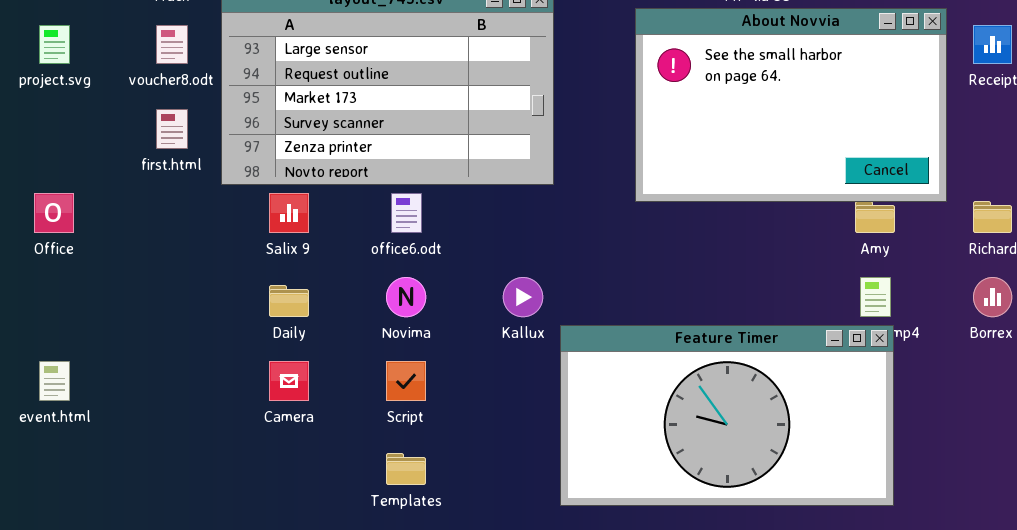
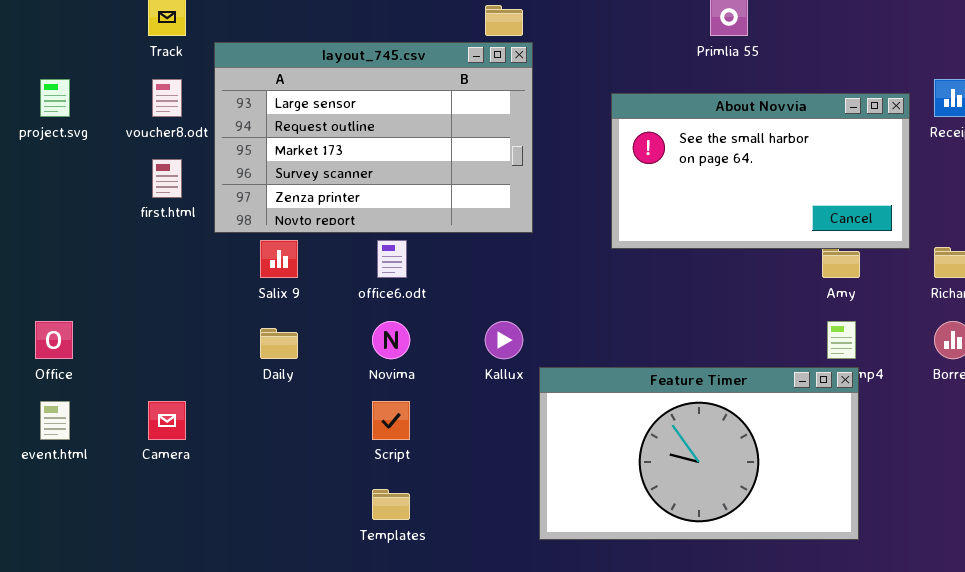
About Novvia: [635,8,947,202] -> [611,93,910,249], resized
Office: [34,193,74,233] -> [35,321,73,359], moved
Camera: [269,361,309,401] -> [148,401,186,440], moved

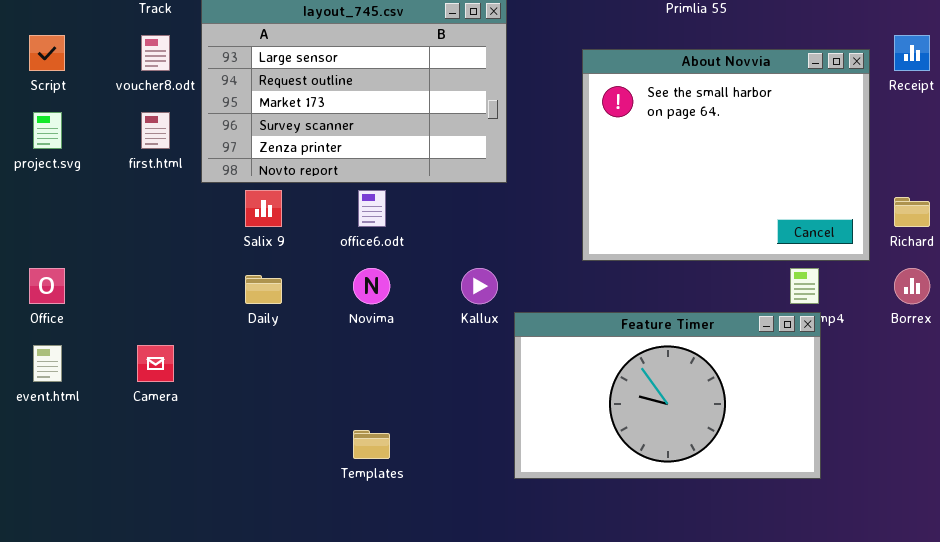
project.svg: [40,79,70,117] -> [33,112,62,149], moved
About Novvia: [611,93,910,249] -> [582,49,870,261], resized
Script: [372,401,410,440] -> [29,35,65,71], moved

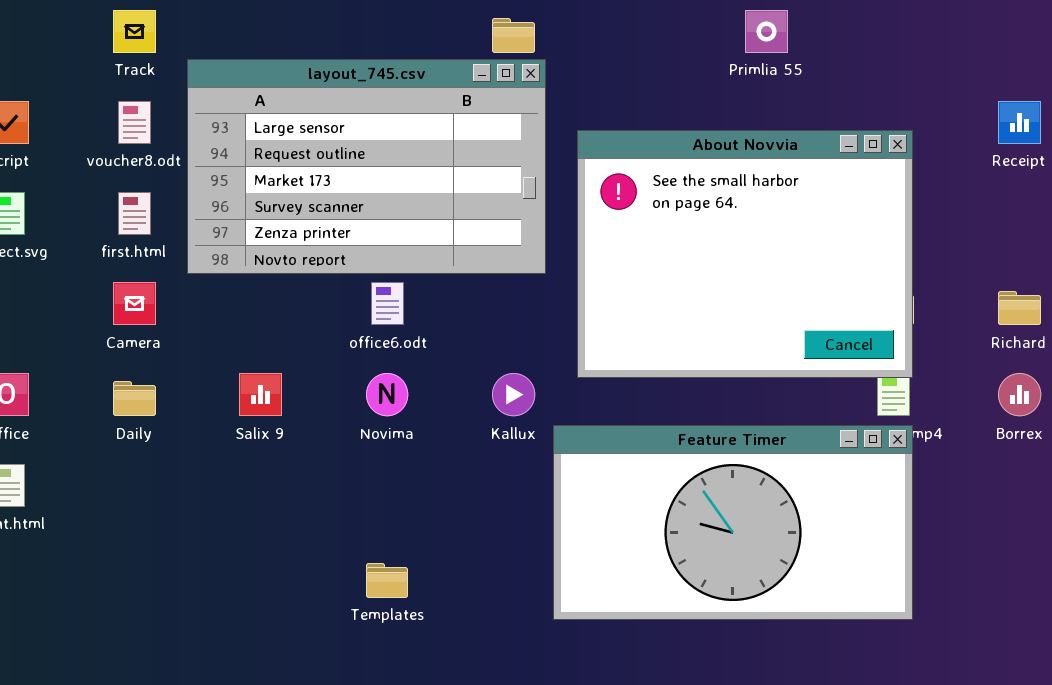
About Novvia: [582,49,870,261] -> [577,130,913,378], moved
Salix 9: [245,190,282,227] -> [239,373,282,416], moved
Daily: [245,275,282,304] -> [113,381,156,416], moved
Camera: [137,345,174,382] -> [113,282,156,325], moved

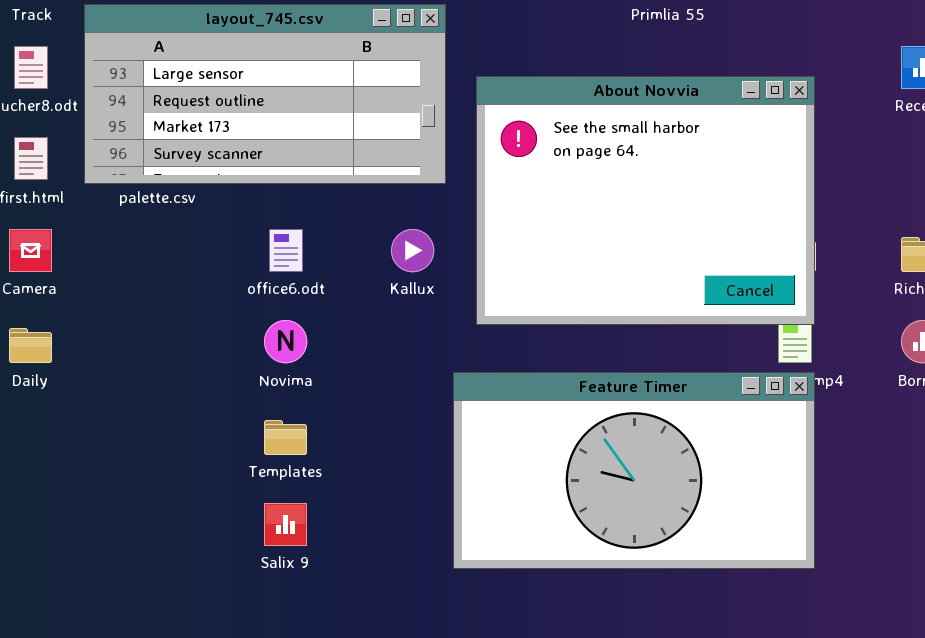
layout_745.csv: [187,59,546,274] -> [84,4,446,184], resized
Salix 9: [239,373,282,416] -> [264,503,307,546], moved
Kallux: [492,373,535,416] -> [391,229,434,272], moved
Templates: [366,563,408,598] -> [264,420,307,455], moved

